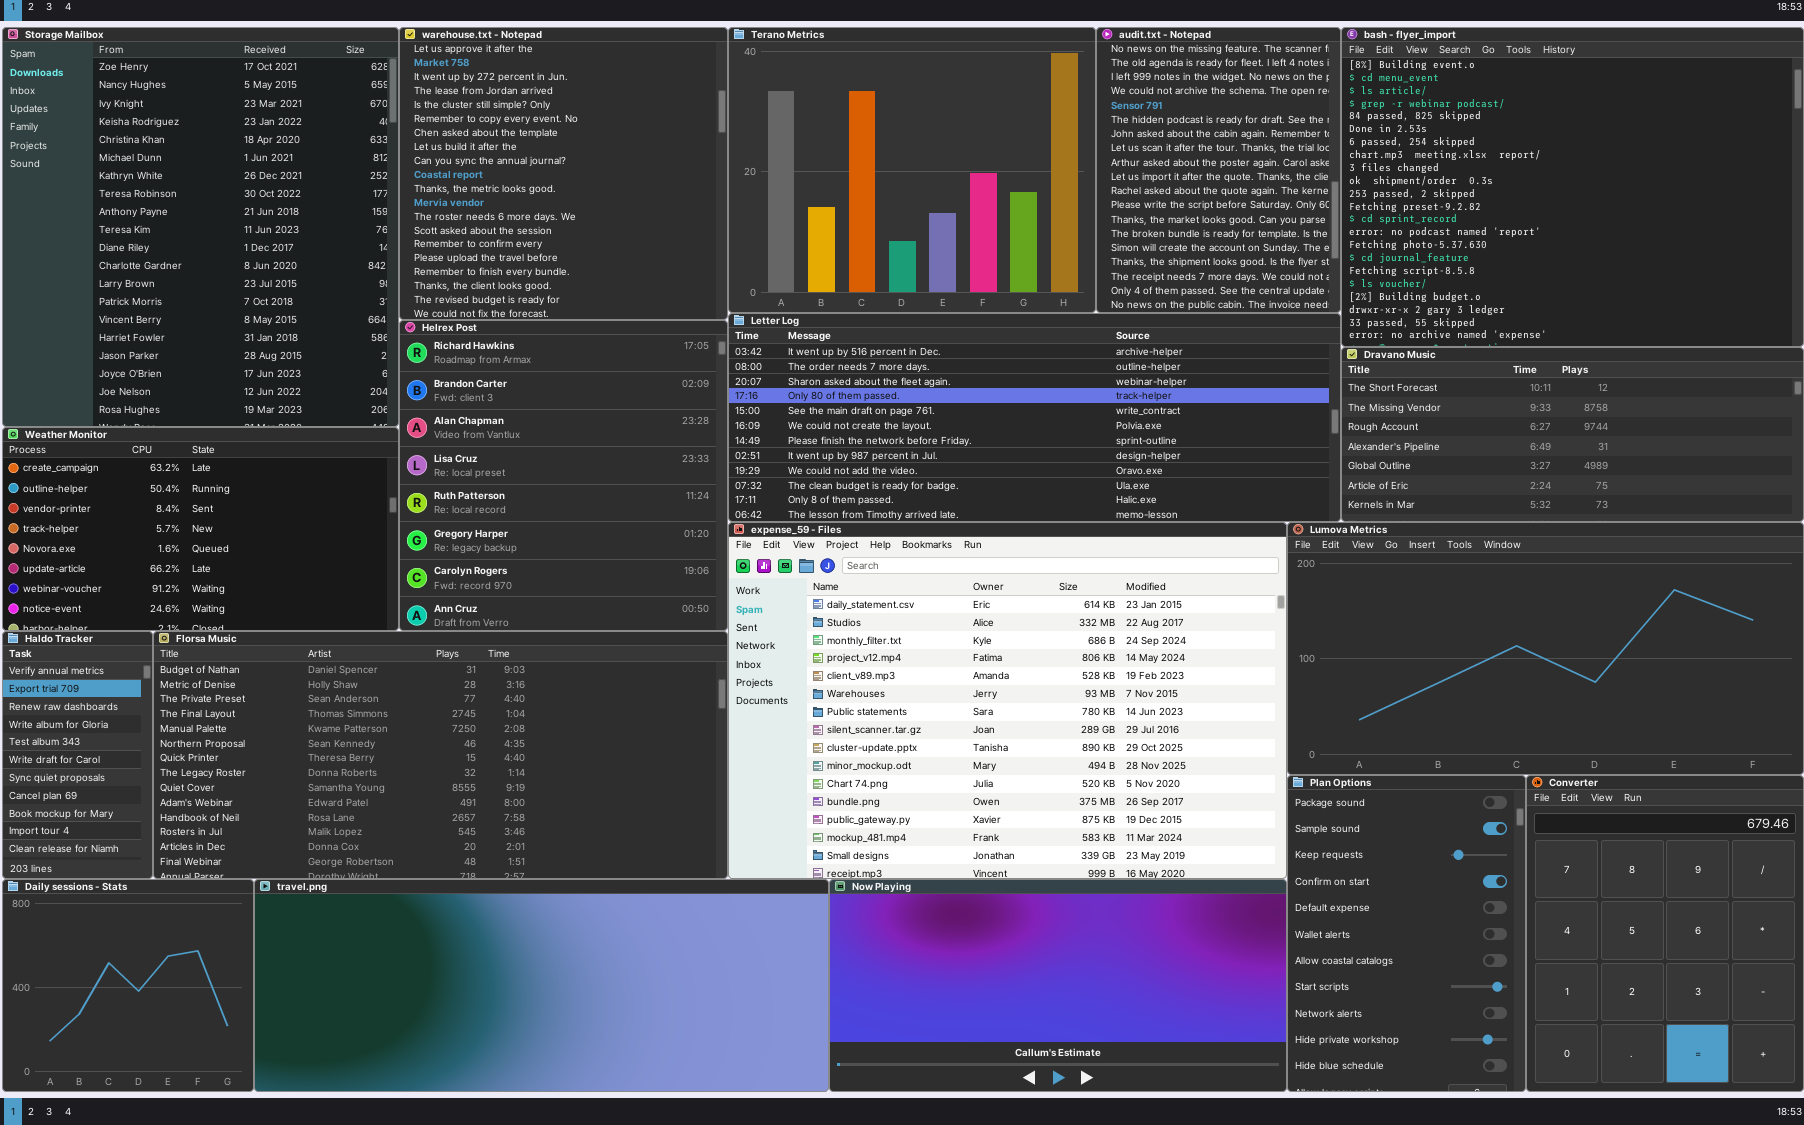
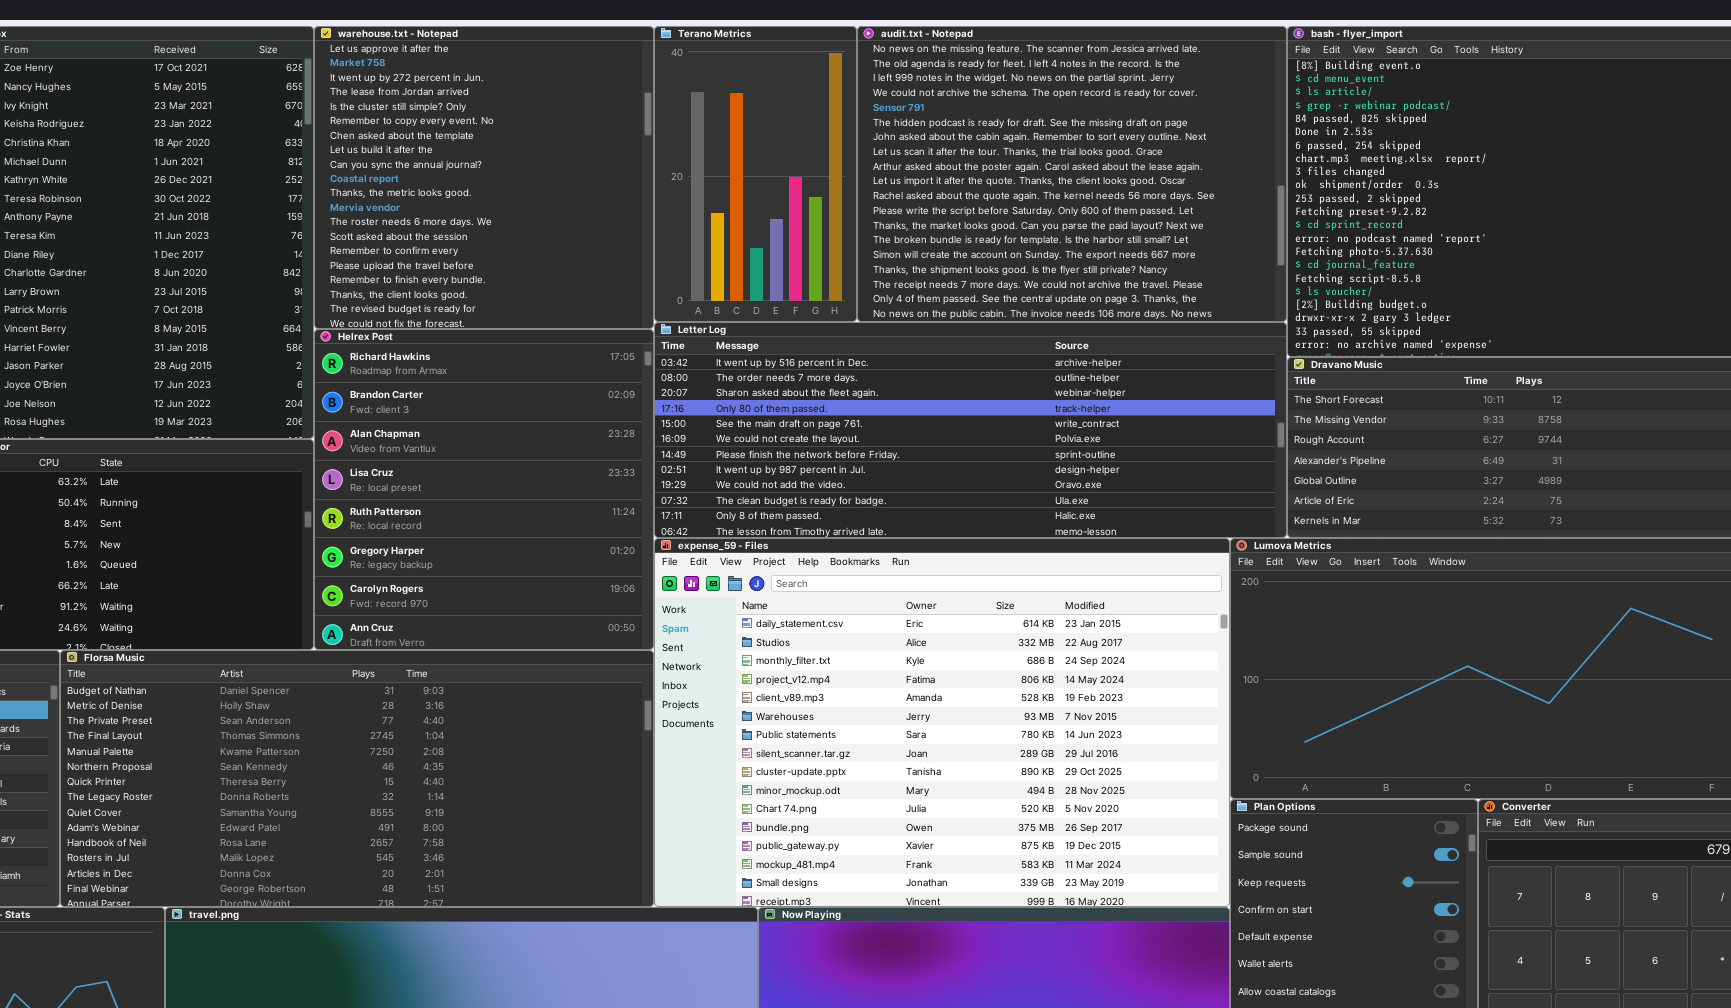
Terano Metrics: [728,27,1096,313] -> [654,26,857,322], resized
audit.txt - Notepad: [1096,27,1341,313] -> [857,26,1287,322], resized

